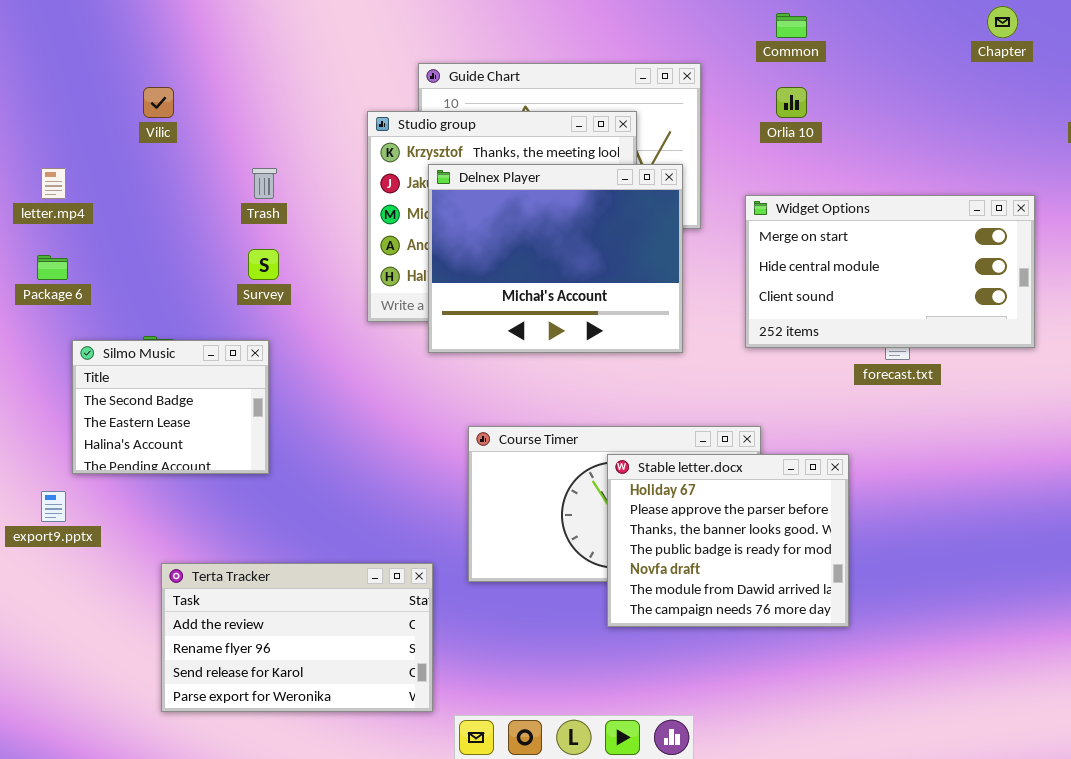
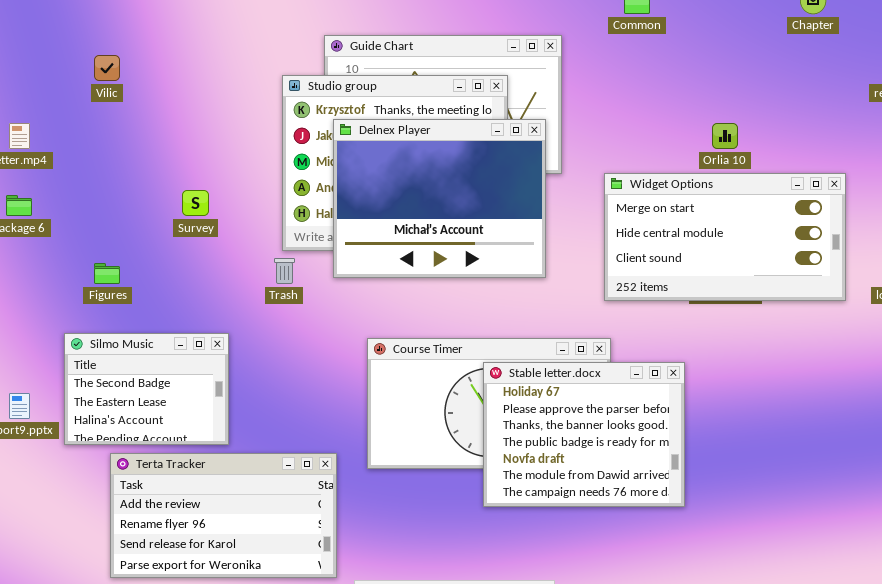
Orlia 10: [776,87,807,118] -> [712,123,738,149], moved
Trash: [252,168,277,199] -> [274,258,295,284], moved
Widget Options: [745,195,1035,348] -> [604,173,846,301], moved
Silmo Music: [72,340,269,474] -> [64,333,229,445], moved

